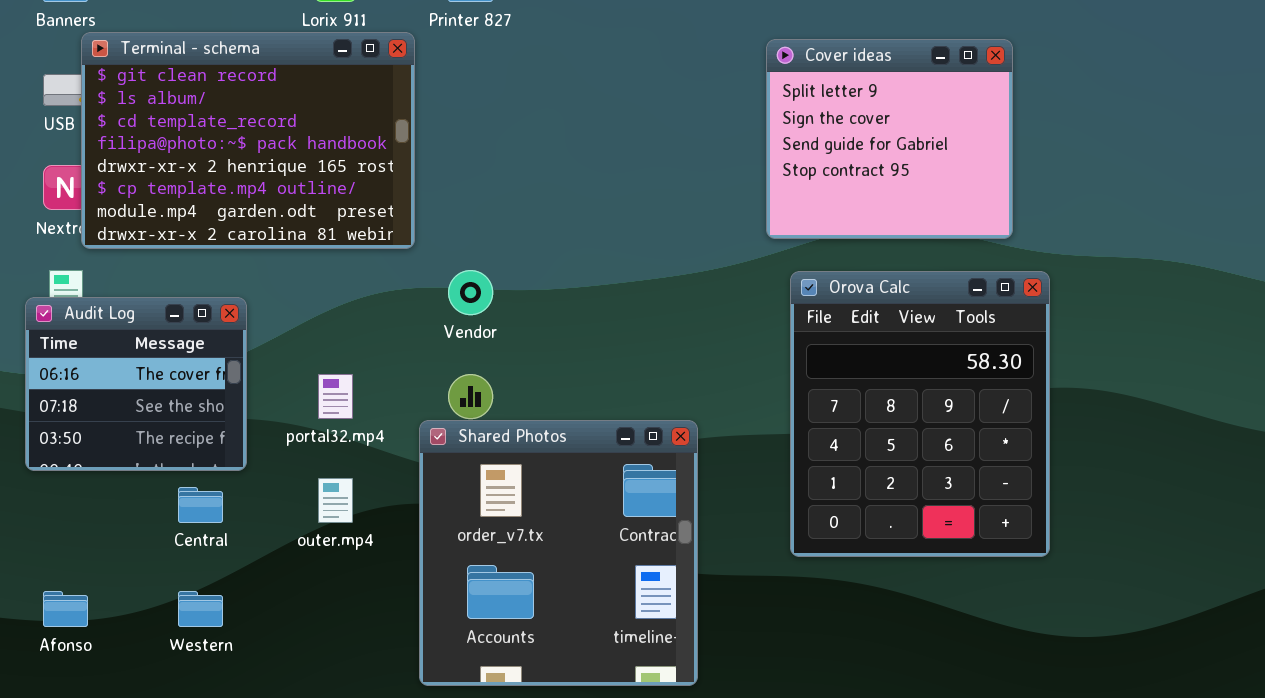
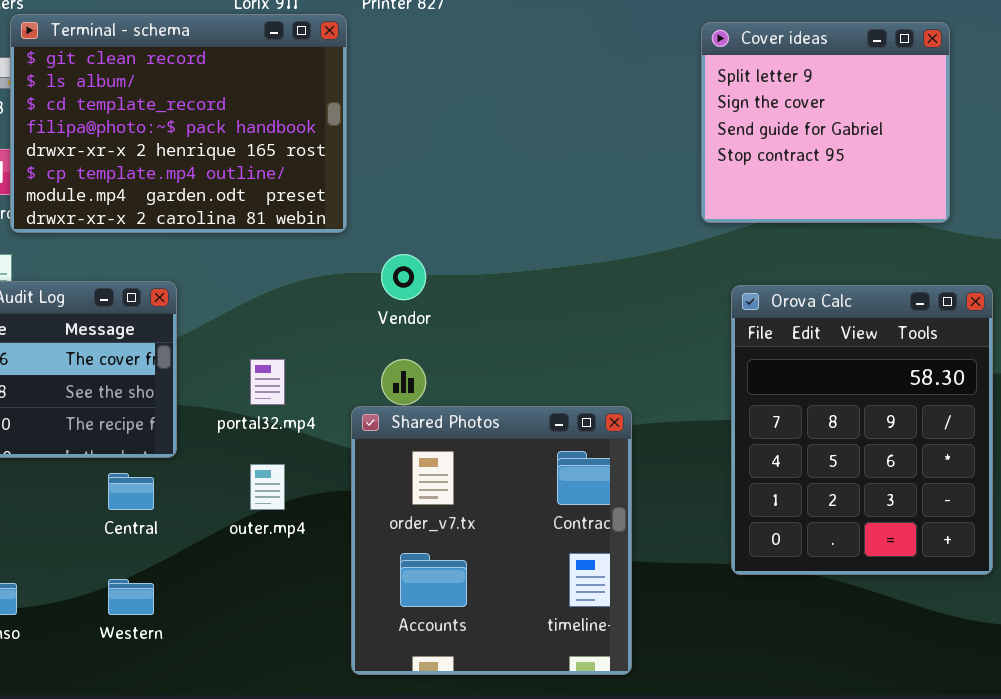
Orova Calc: [790,271,1050,557] -> [731,285,993,575], moved

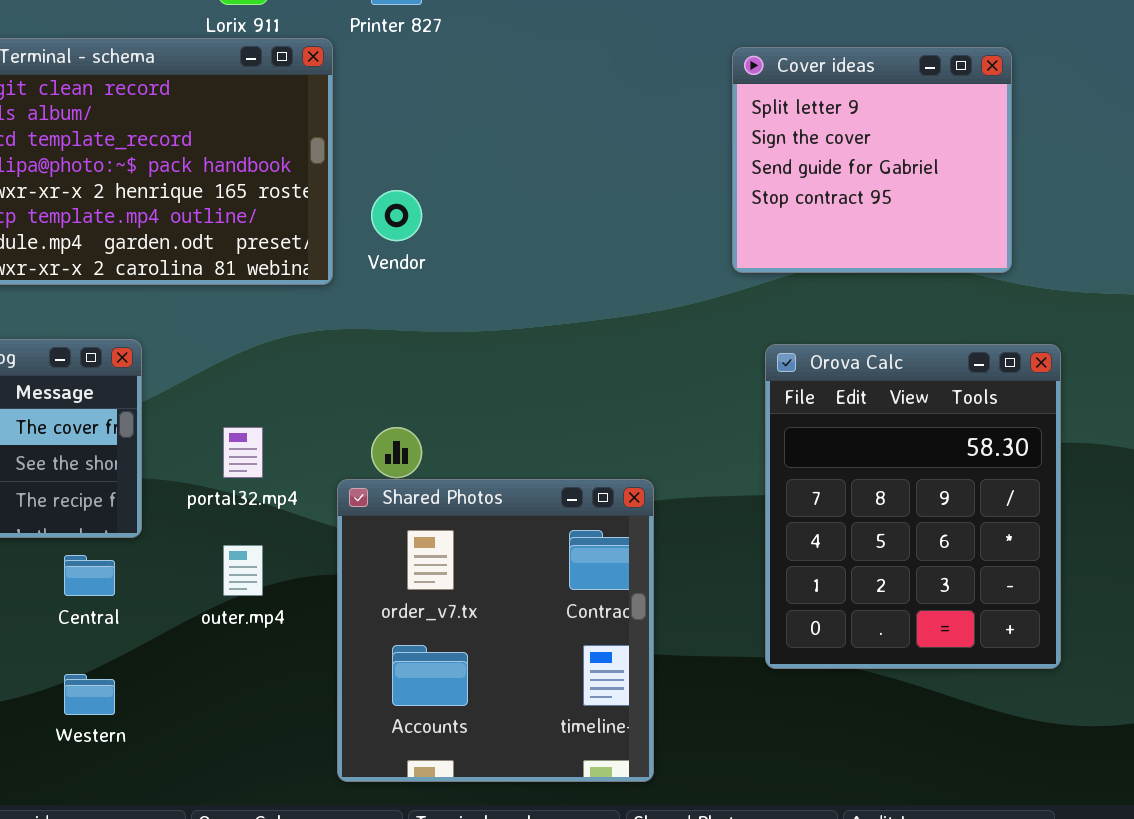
Vendor: [381,254,426,300] -> [371,190,422,241], moved

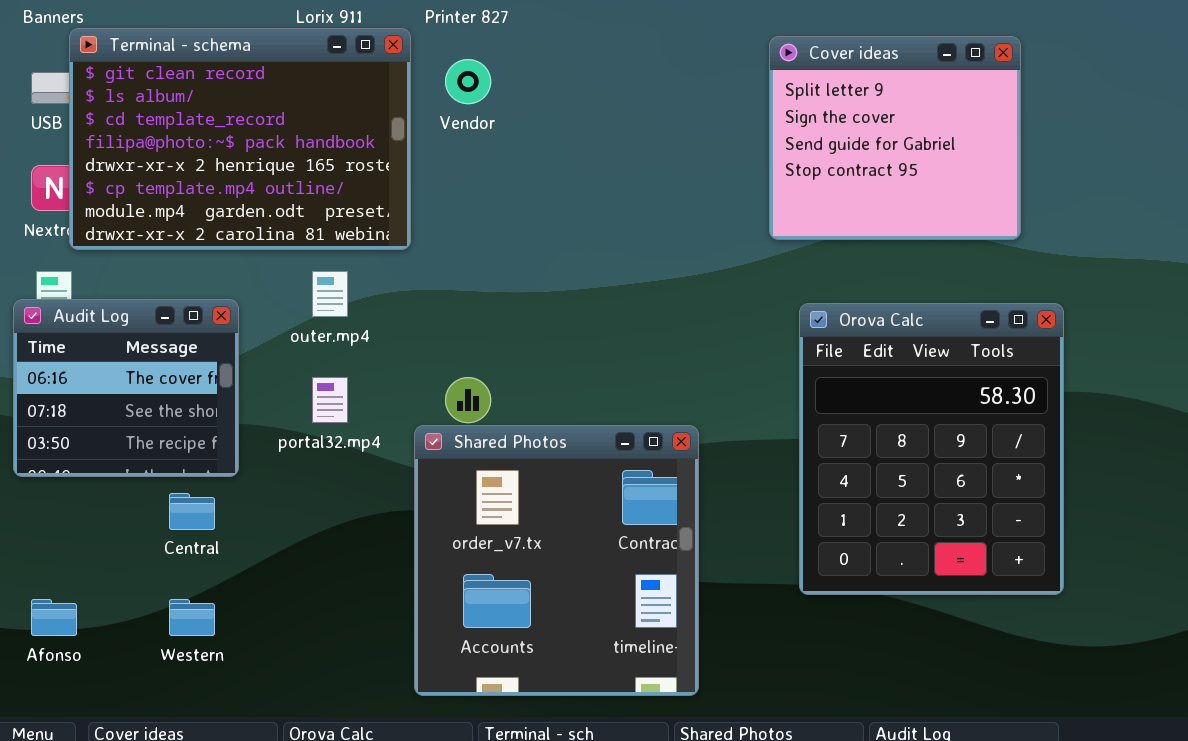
Vendor: [371,190,422,241] -> [445,59,491,104], moved
outer.mp4: [223,545,263,596] -> [312,271,348,317], moved

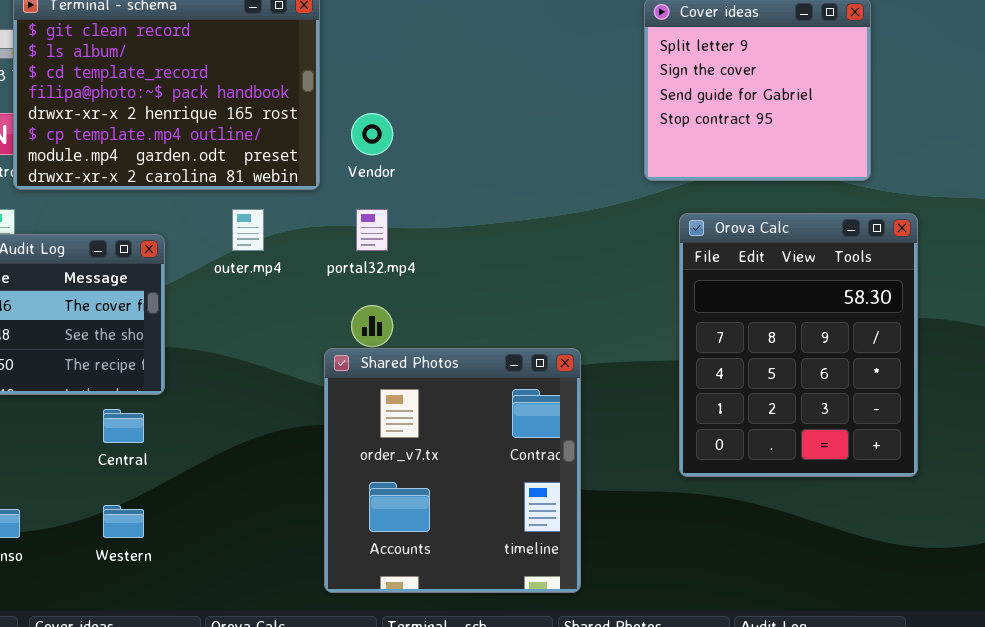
Vendor: [445,59,491,104] -> [351,113,393,155], moved
Orova Calc: [799,303,1064,595] -> [679,213,918,477], moved
portal32.mp4: [312,377,348,423] -> [356,209,388,251], moved

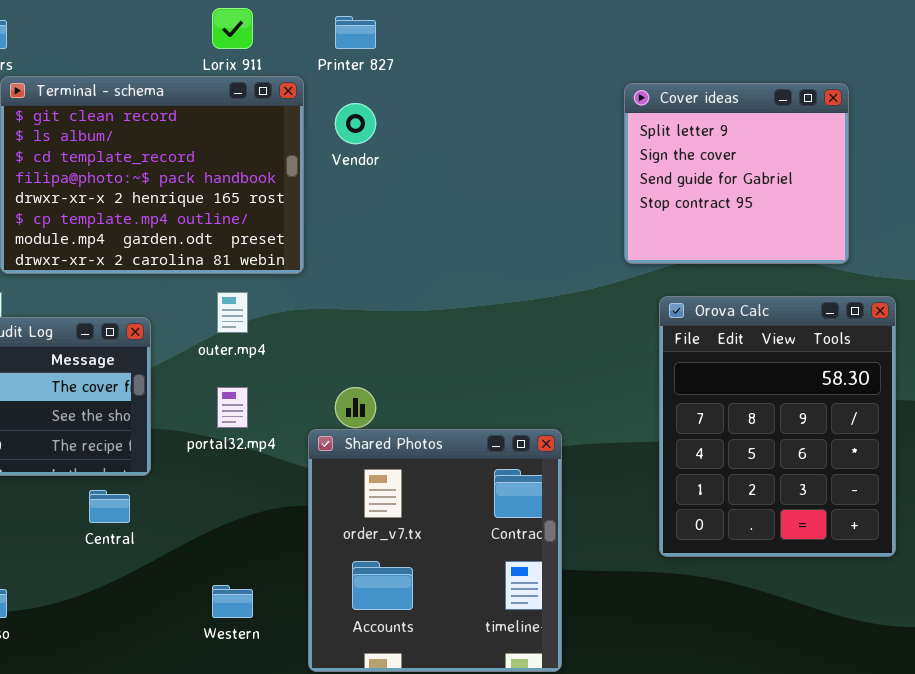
Vendor: [351,113,393,155] -> [335,103,376,144], moved
portal32.mp4: [356,209,388,251] -> [217,387,248,428], moved
Western: [103,505,144,538] -> [212,585,253,618], moved

